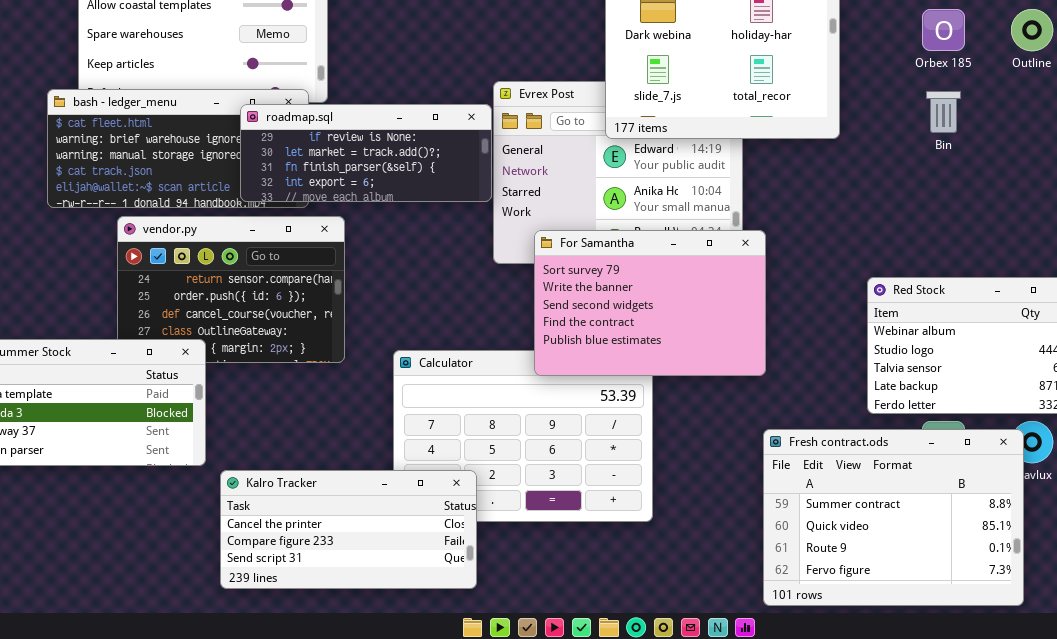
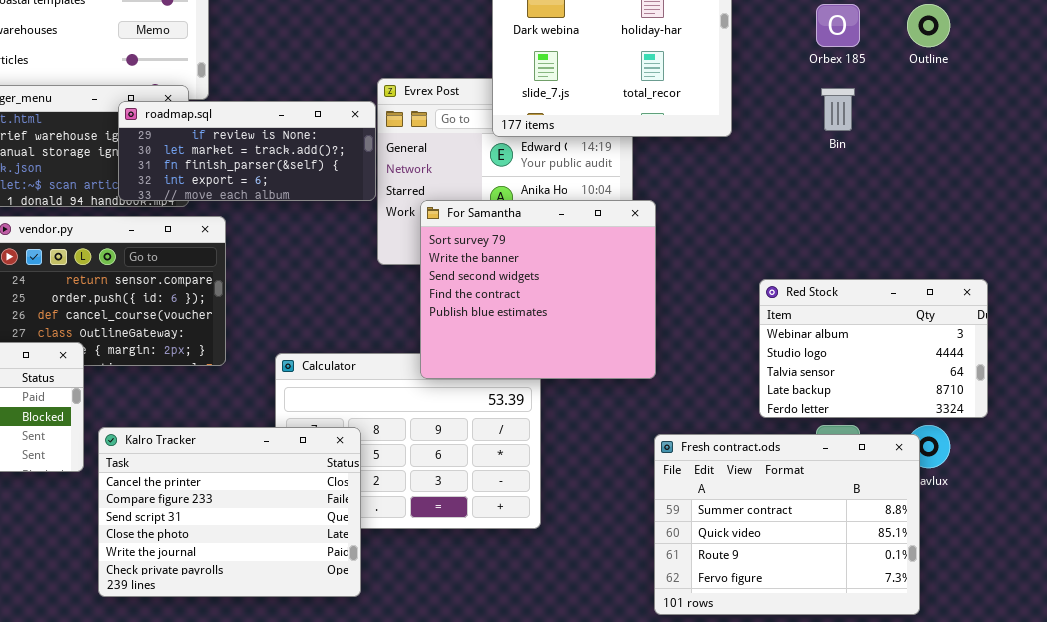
For Samantha: [534,230,766,376] -> [420,200,656,379], resized
Kalro Tracker: [220,470,477,589] -> [98,427,361,597], resized

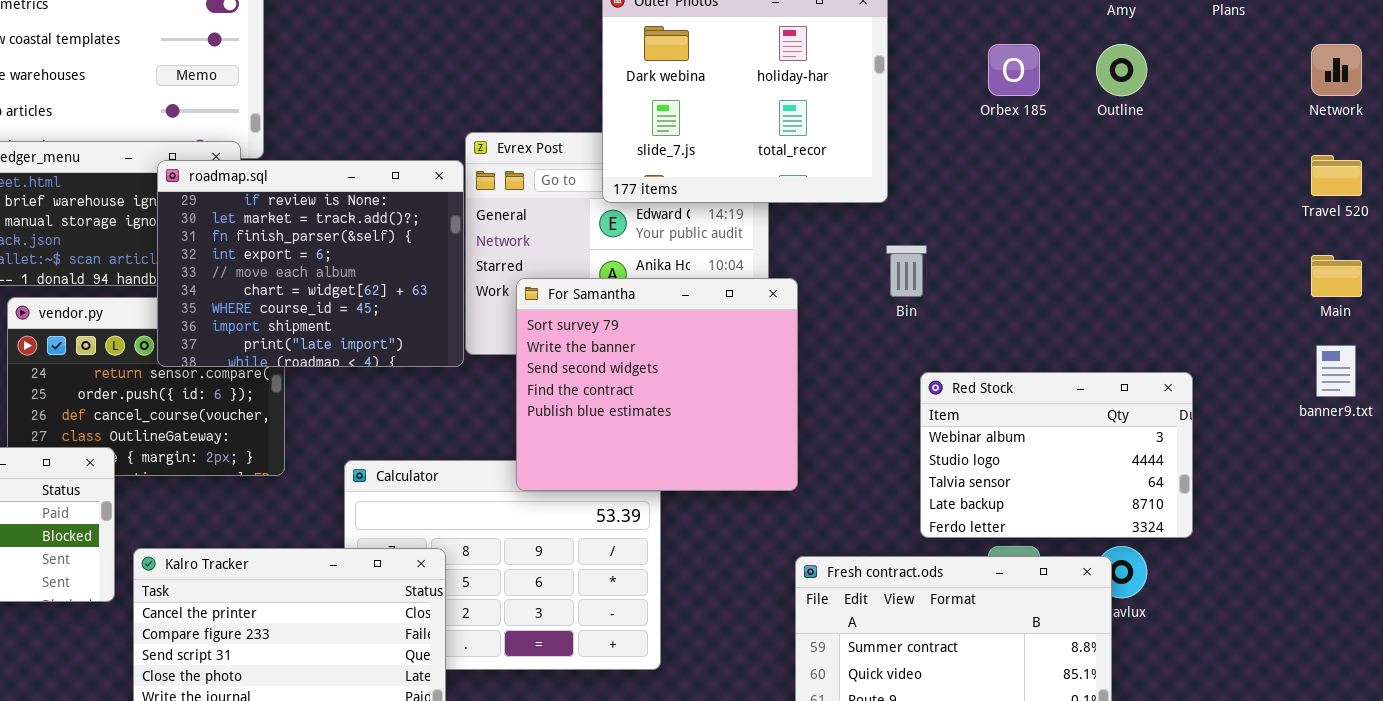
Bin: [821,88,855,131] -> [886,245,927,297], moved
roadmap.sql: [118,101,376,201] -> [157,160,464,367], resized

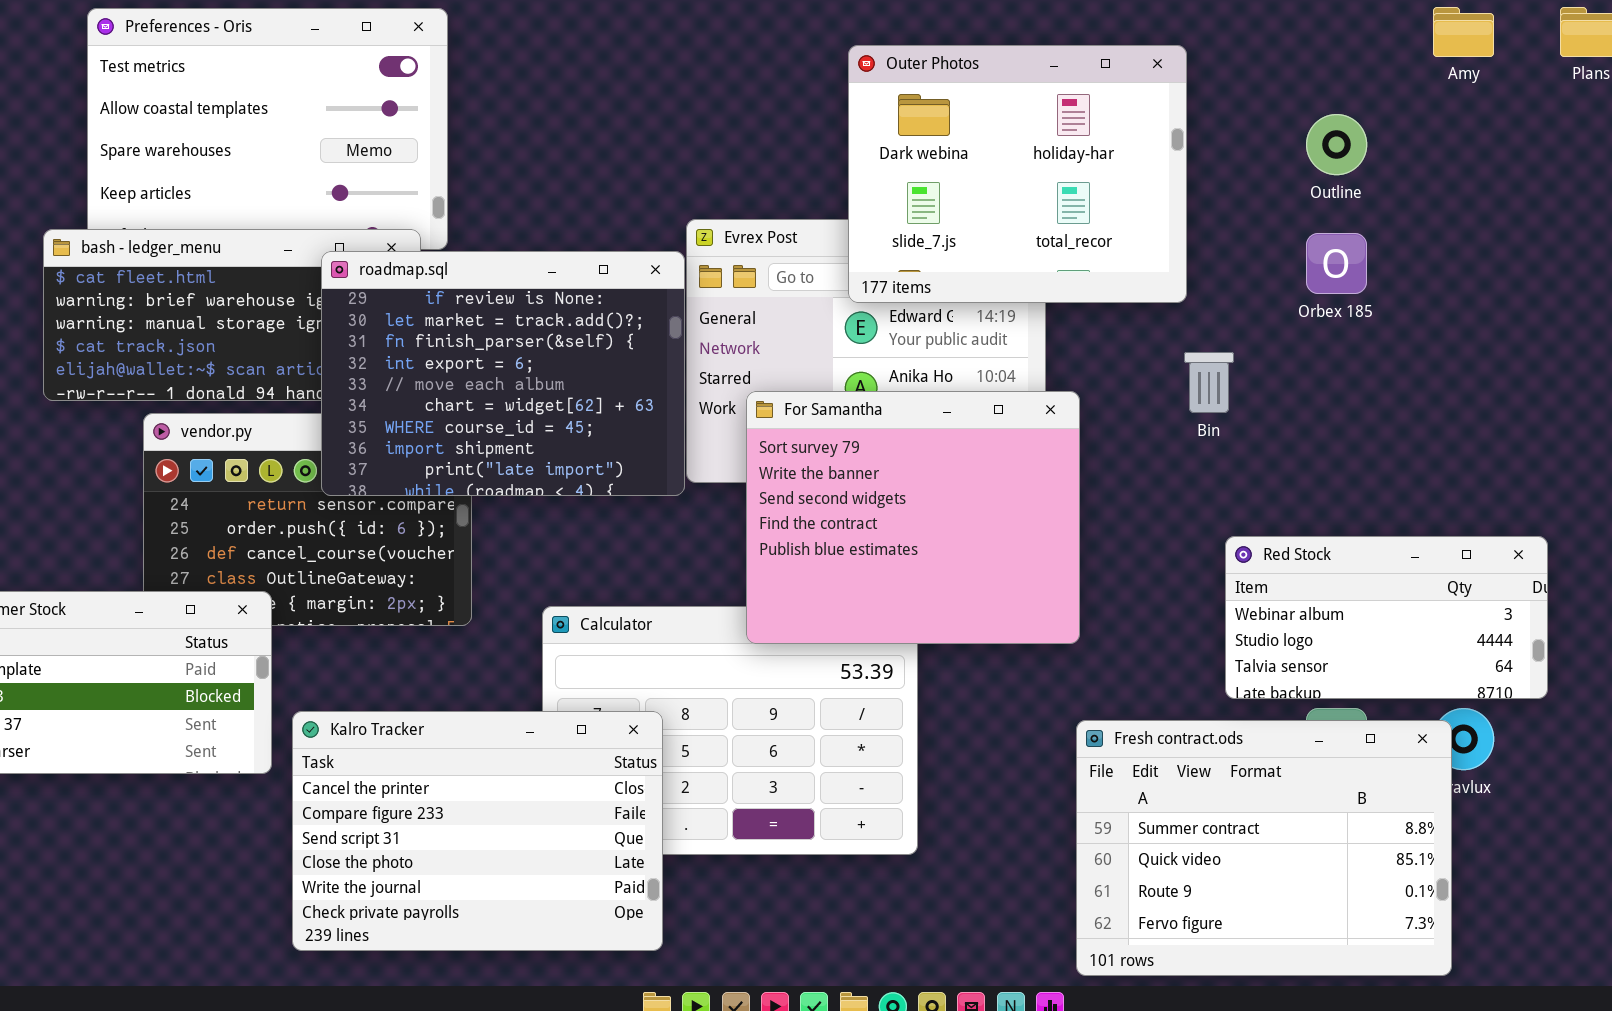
Orbex 185: [988,44,1040,96] -> [1306,233,1367,294], moved
Outline: [1096,44,1147,96] -> [1306,114,1367,175], moved
Red Stock: [920,372,1193,538] -> [1225,536,1548,699], resized

